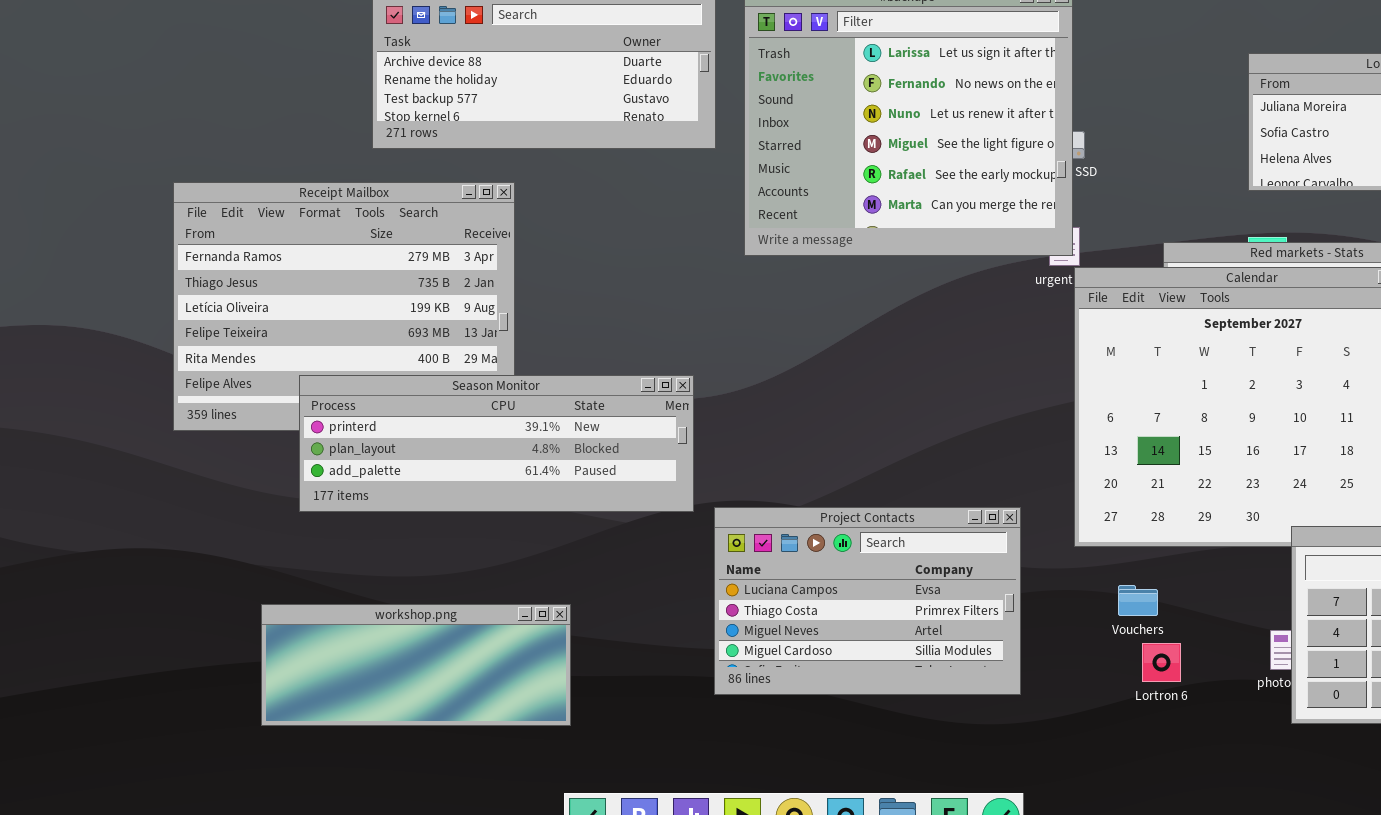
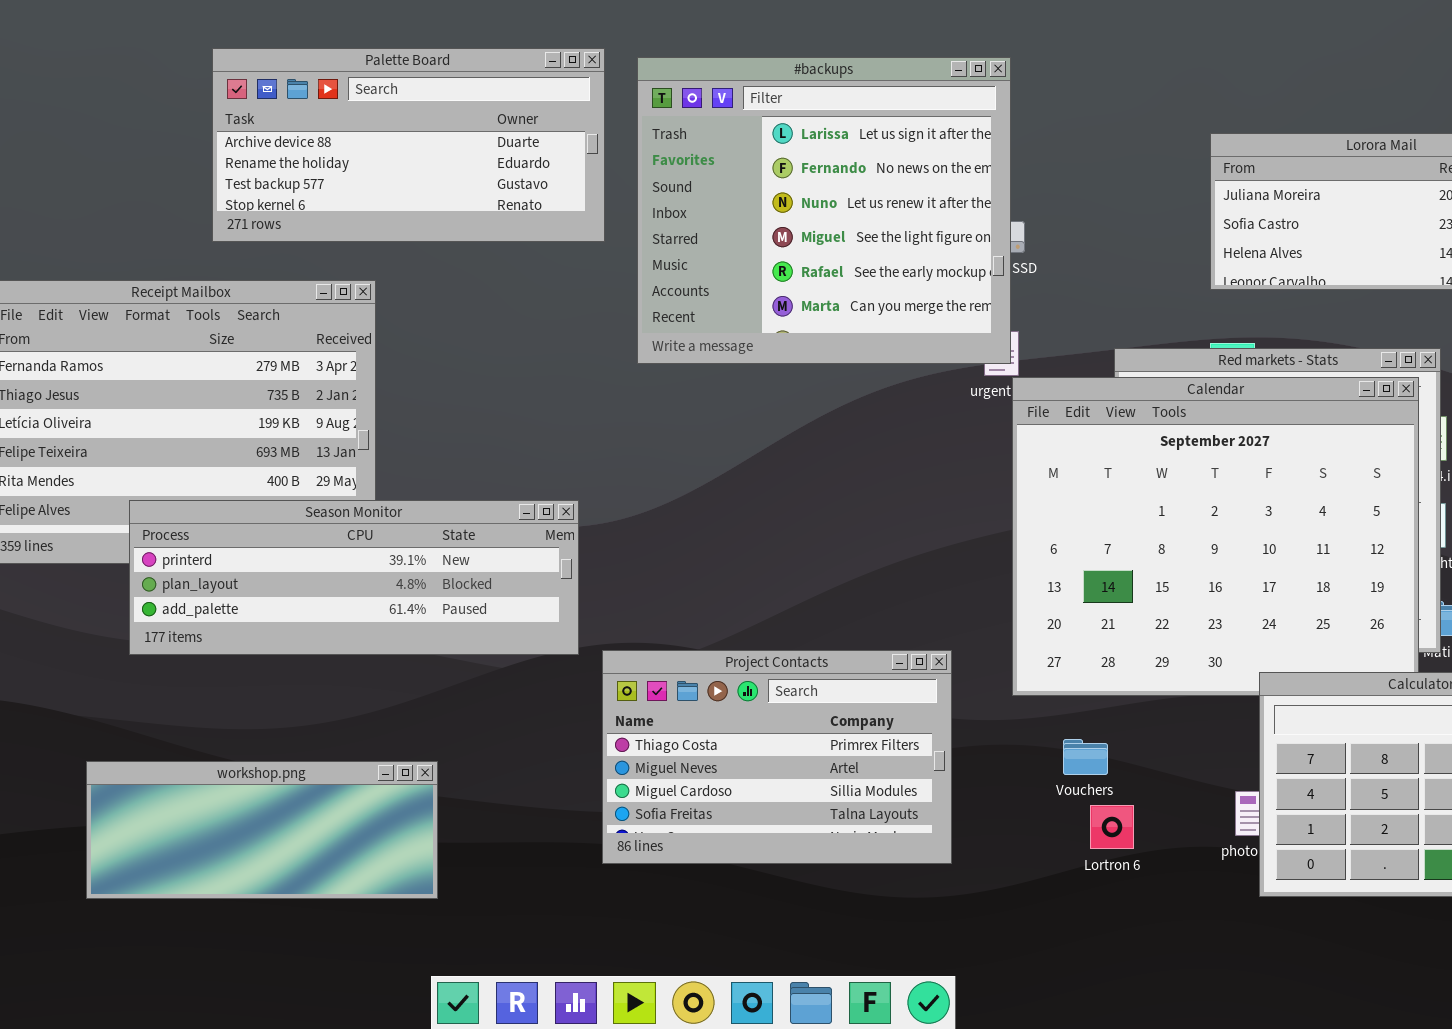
Project Contacts: [714,507,1021,695] -> [602,650,952,864], scrolled down 1 row

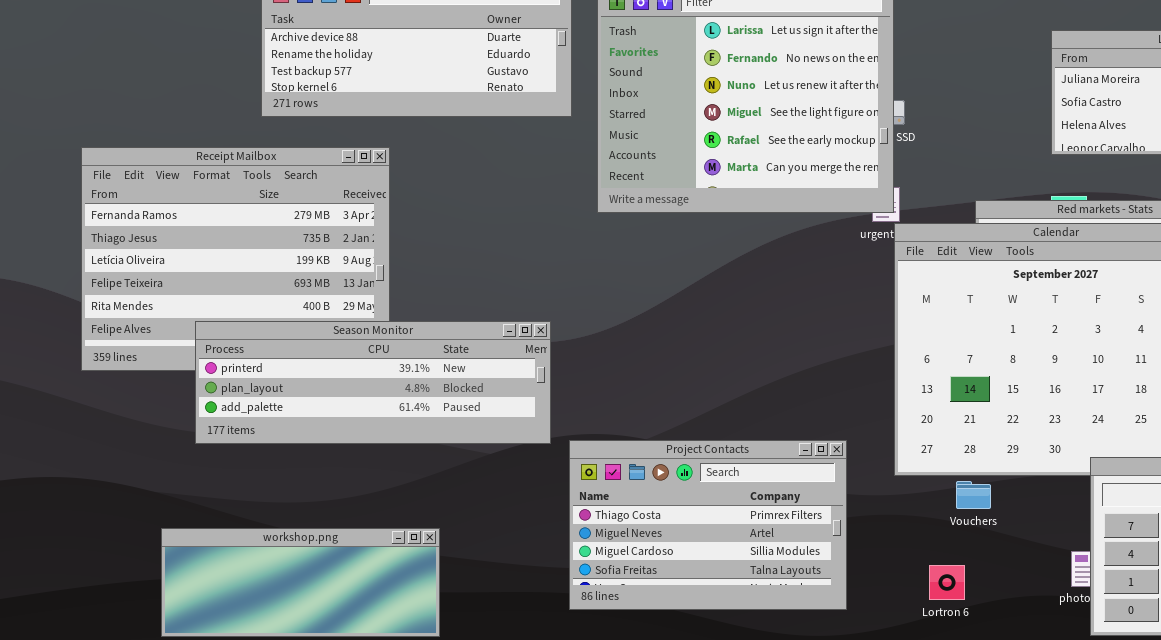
Vouchers: [1063,739,1108,775] -> [956,481,991,509], moved
Lortron 6: [1090,805,1134,849] -> [929,565,965,600], moved

